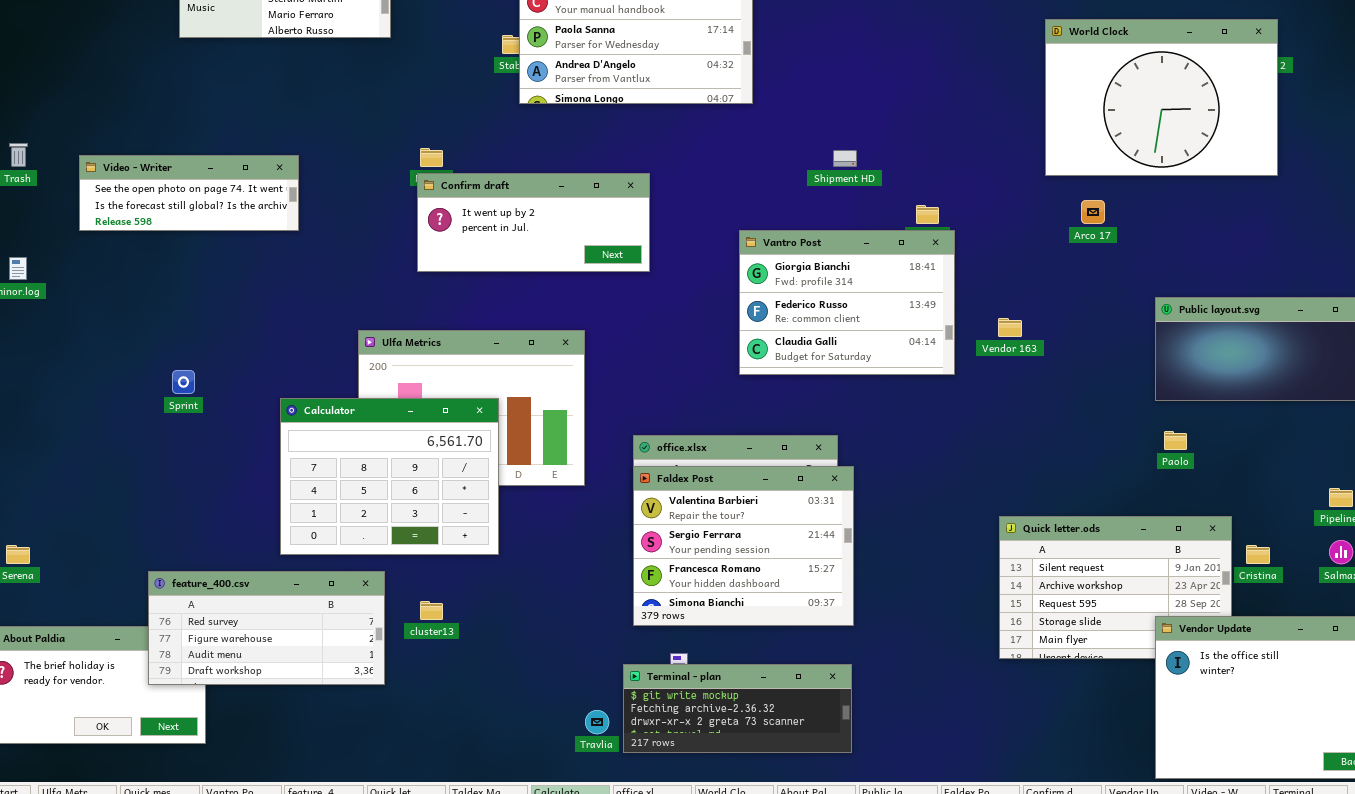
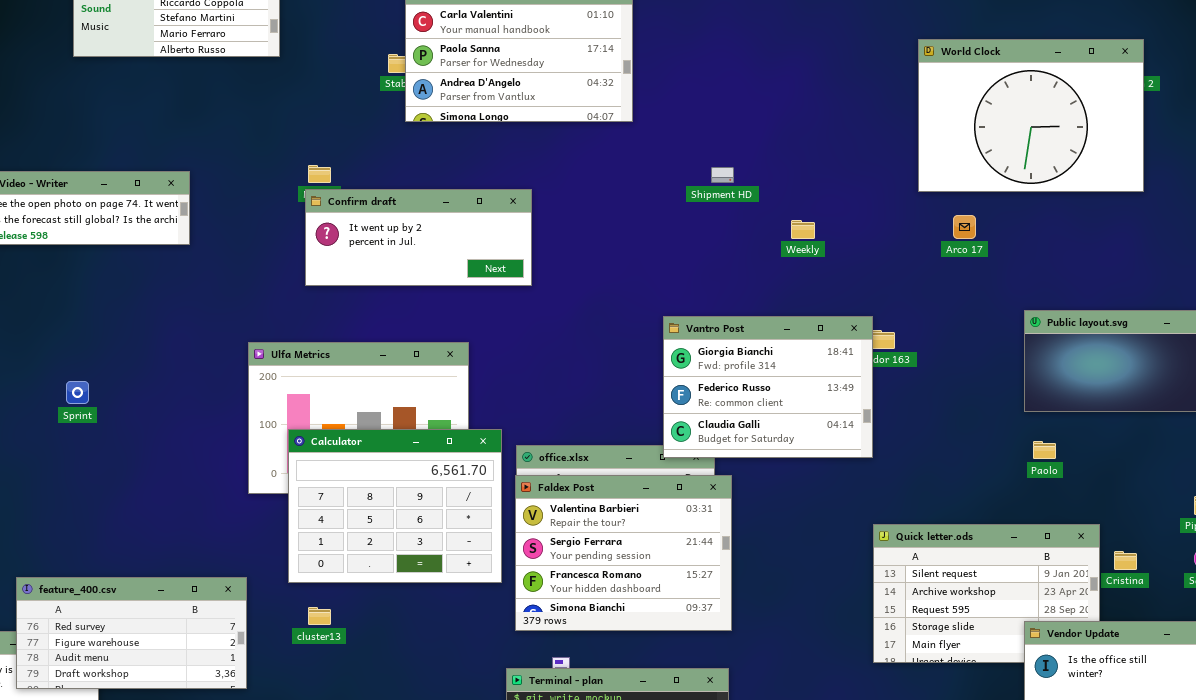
Vantro Post: [739,230,955,375] -> [663,316,873,458], moved
Calculator: [280,398,499,555] -> [288,429,502,583], moved
feature_400.csv: [148,571,385,685] -> [16,577,247,689], moved

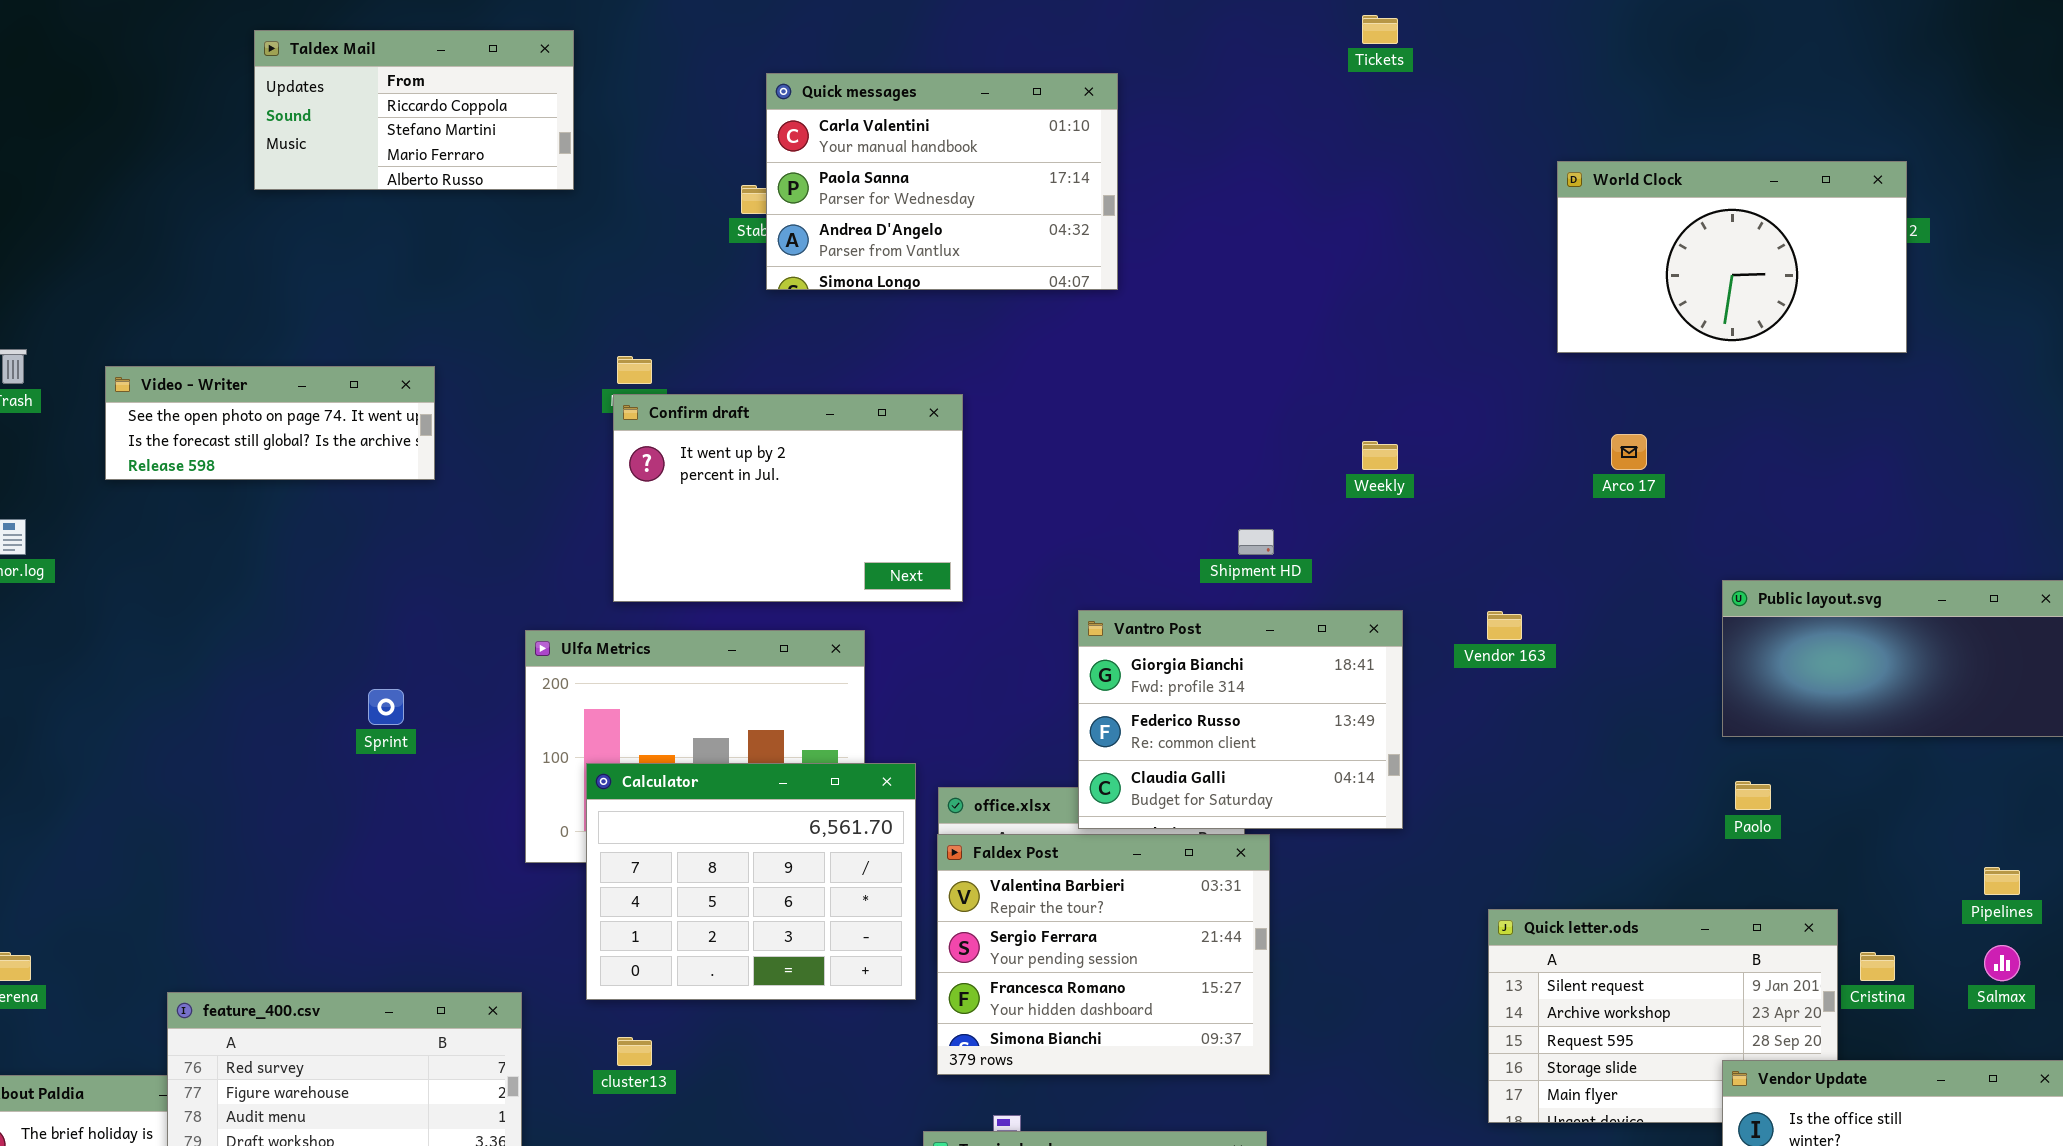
World Clock: [918,39,1144,192] -> [1557,161,1907,353], resized
Shipment HD: [711,167,734,183] -> [1238,529,1274,555], moved
Confirm draft: [305,189,532,286] -> [613,394,963,602], resized
Vantro Post: [663,316,873,458] -> [1078,610,1403,829], moved
Sprint: [66,381,89,404] -> [368,689,404,725], moved

